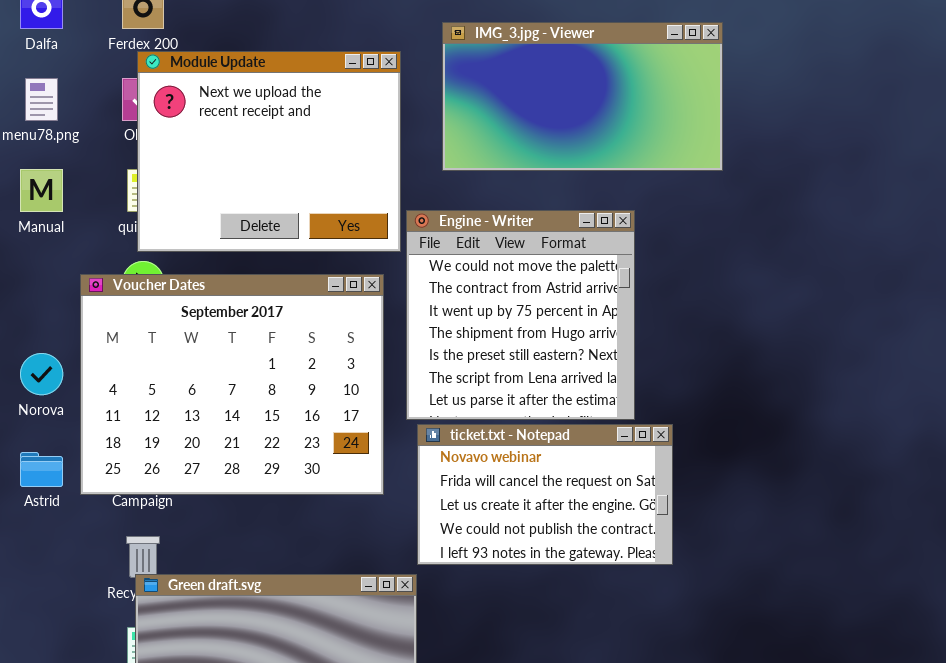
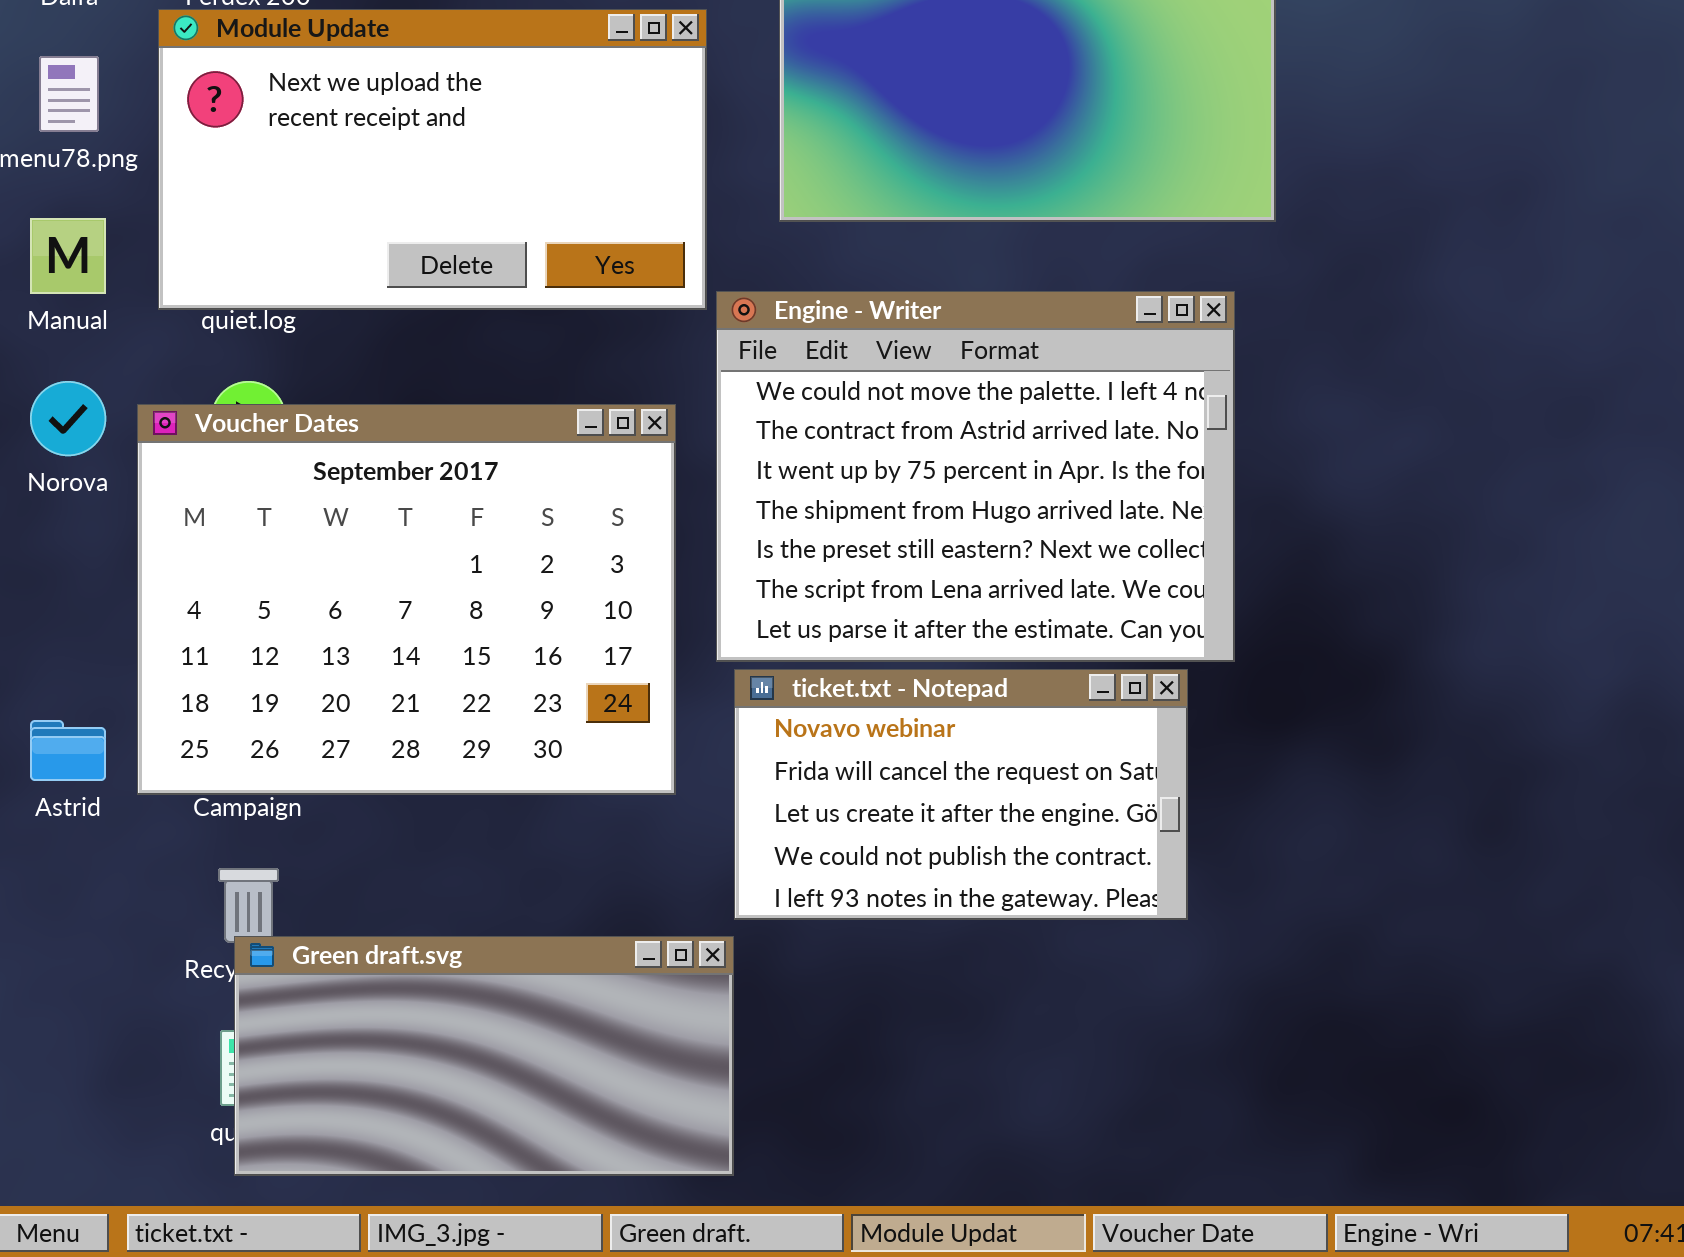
Module Update: [137,51,401,252] -> [158,9,707,310], resized
Engine - Writer: [406,210,635,420] -> [716,291,1235,662], resized
Norova: [20,353,63,395] -> [30,381,106,456], moved

